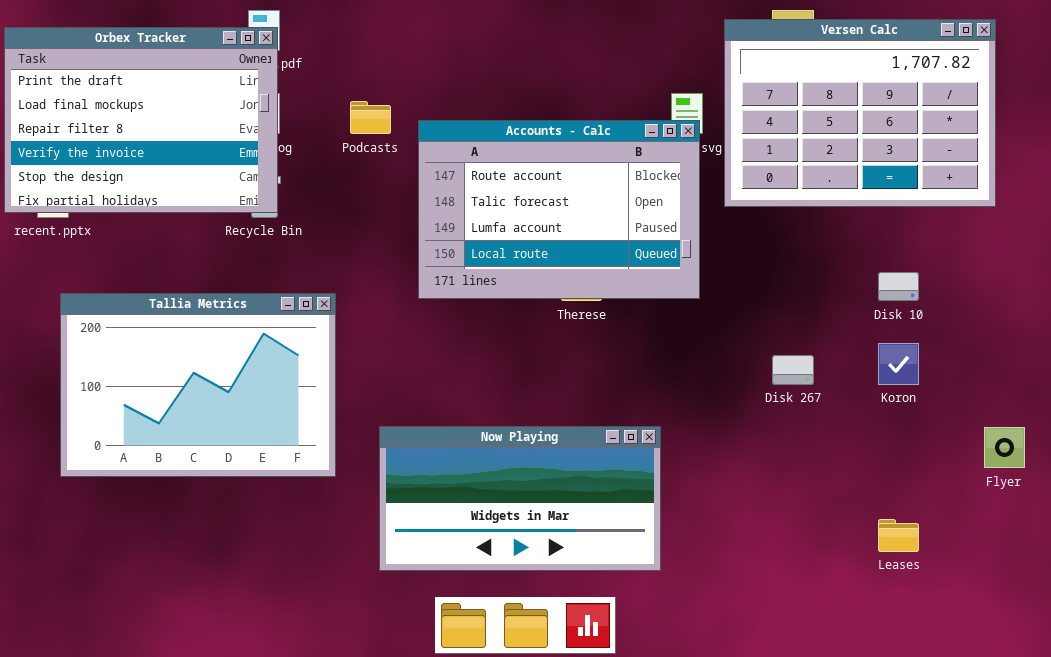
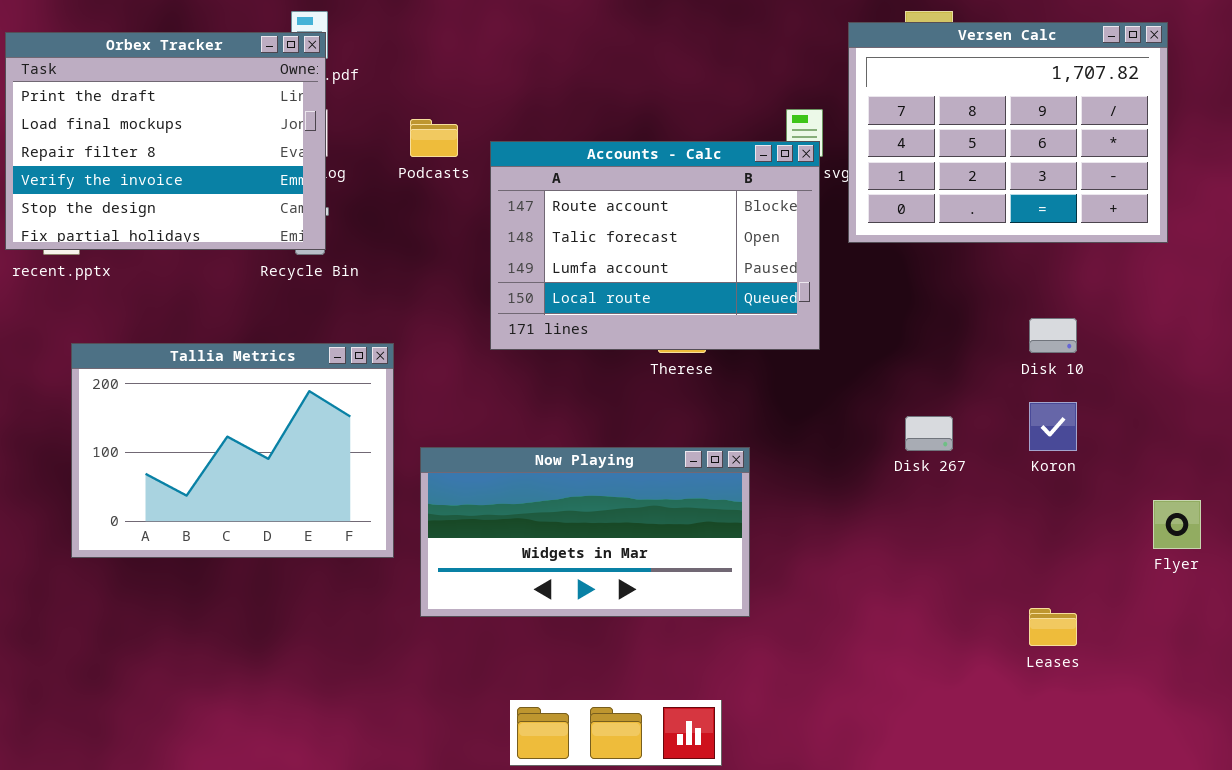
Now Playing: [379,426,661,571] -> [420,447,750,617], moved

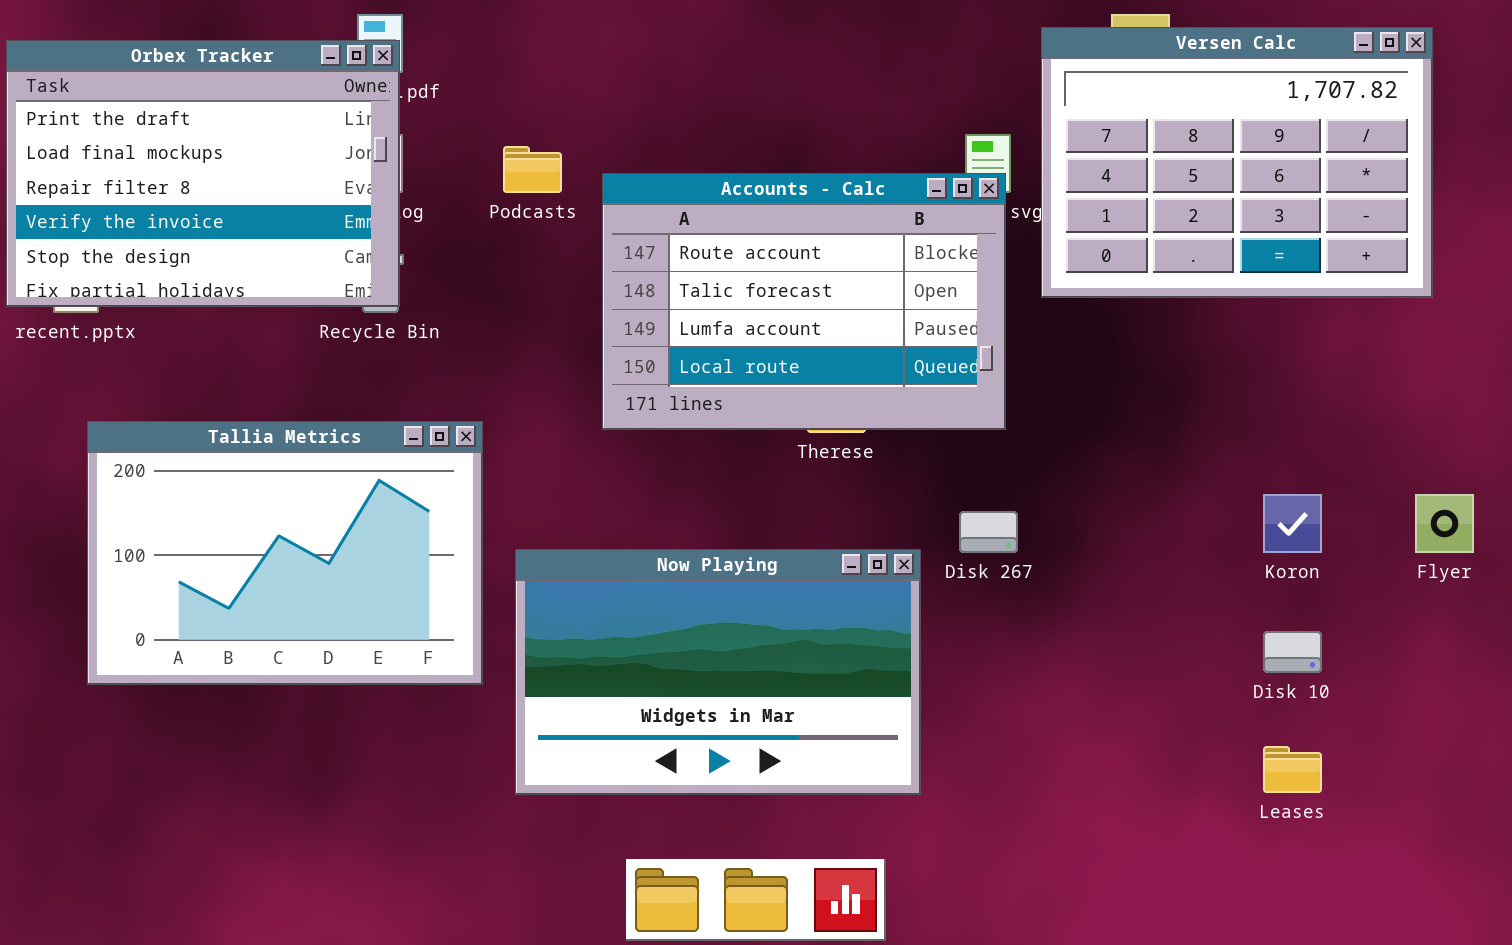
Disk 10: [1029,318,1077,353] -> [1263,631,1322,673], moved
Disk 267: [905,416,953,451] -> [959,511,1018,553], moved
Now Playing: [420,447,750,617] -> [515,549,921,795], resized
Flyer: [1153,500,1201,549] -> [1415,494,1474,553], moved

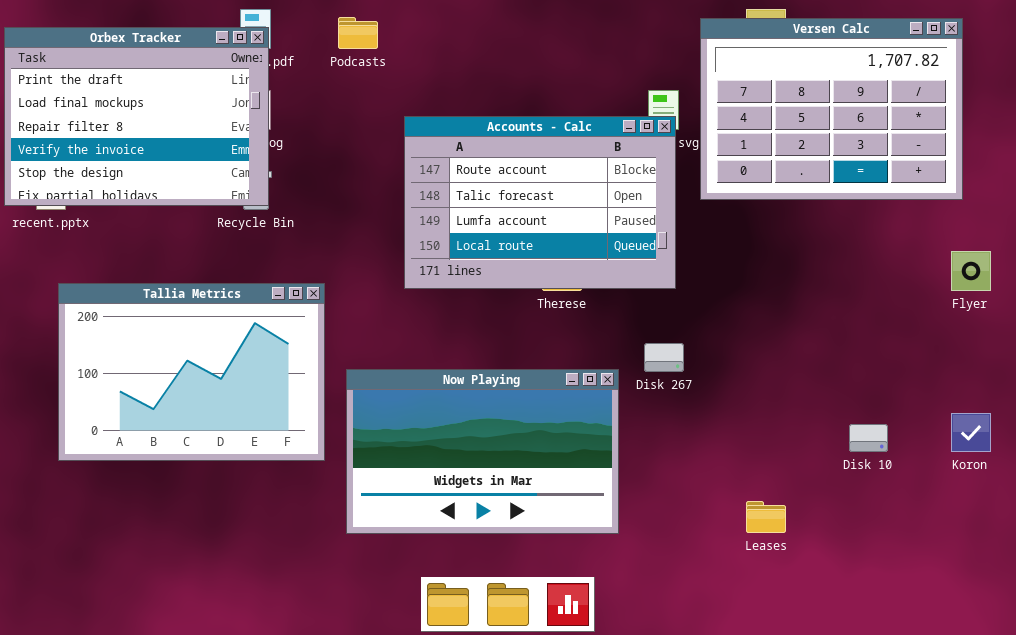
Podcasts: [503,146,562,193] -> [338,17,378,49], moved
Koron: [1263,494,1322,553] -> [951,413,991,452], moved
Flyer: [1415,494,1474,553] -> [951,251,991,291], moved
Leases: [1263,746,1322,793] -> [746,501,786,533], moved

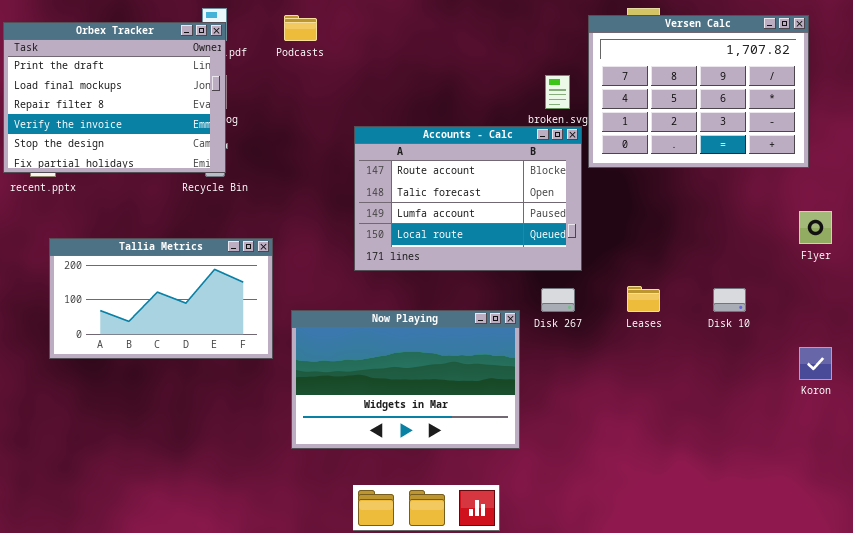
Accounts - Calc: [404,116,676,289] -> [354,126,582,271], moved
Tallia Metrics: [58,283,325,461] -> [49,238,273,359], resized
Disk 10: [849,424,888,452] -> [713,288,746,312], moved
Leases: [746,501,786,533] -> [627,286,660,312], moved

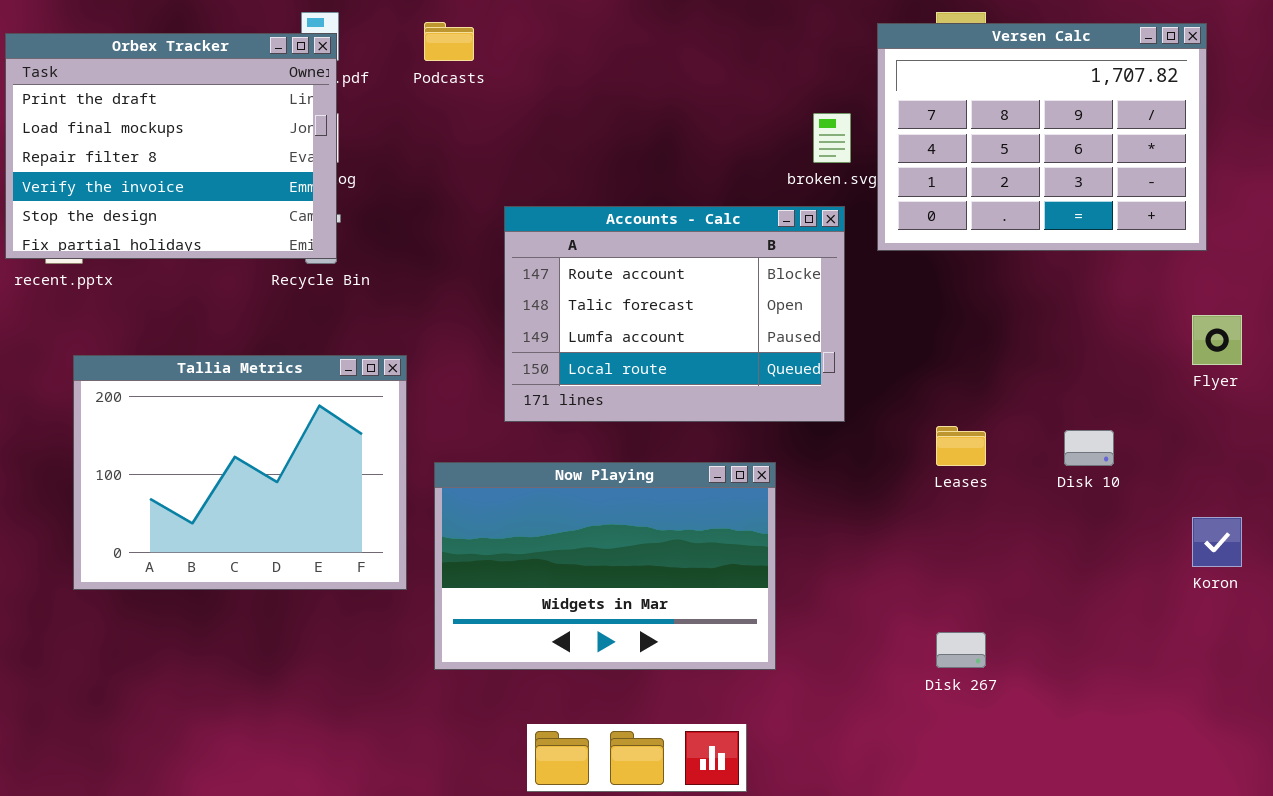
Accounts - Calc: [354,126,582,271] -> [504,206,845,422], moved
Tallia Metrics: [49,238,273,359] -> [73,355,407,590], resized
Disk 267: [541,288,575,312] -> [936,632,986,668], moved

